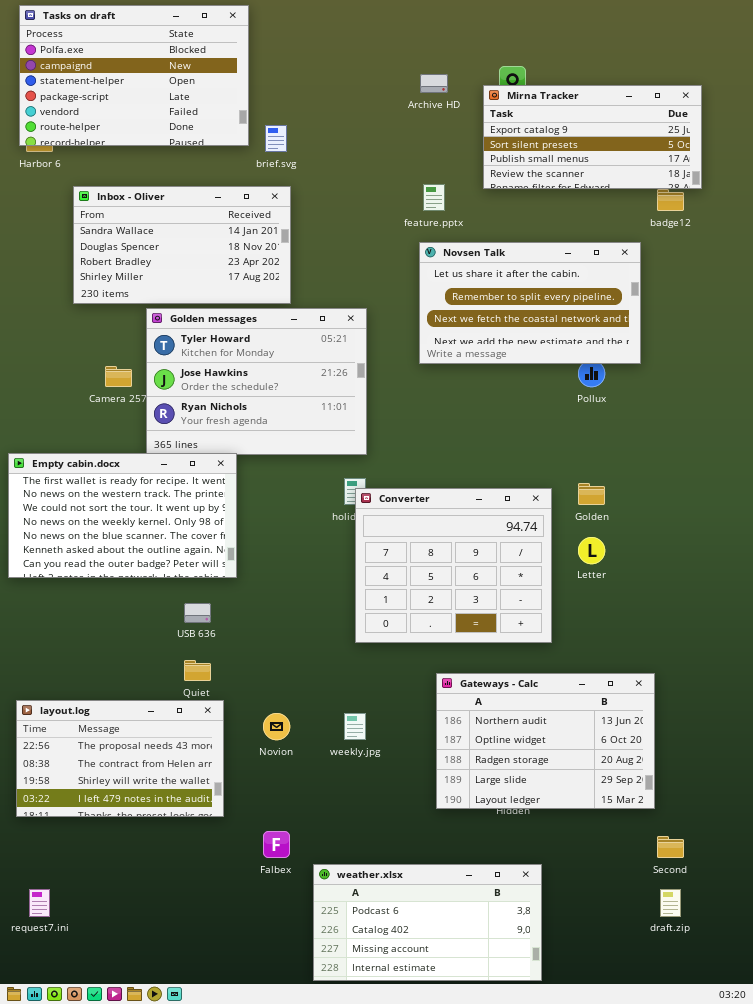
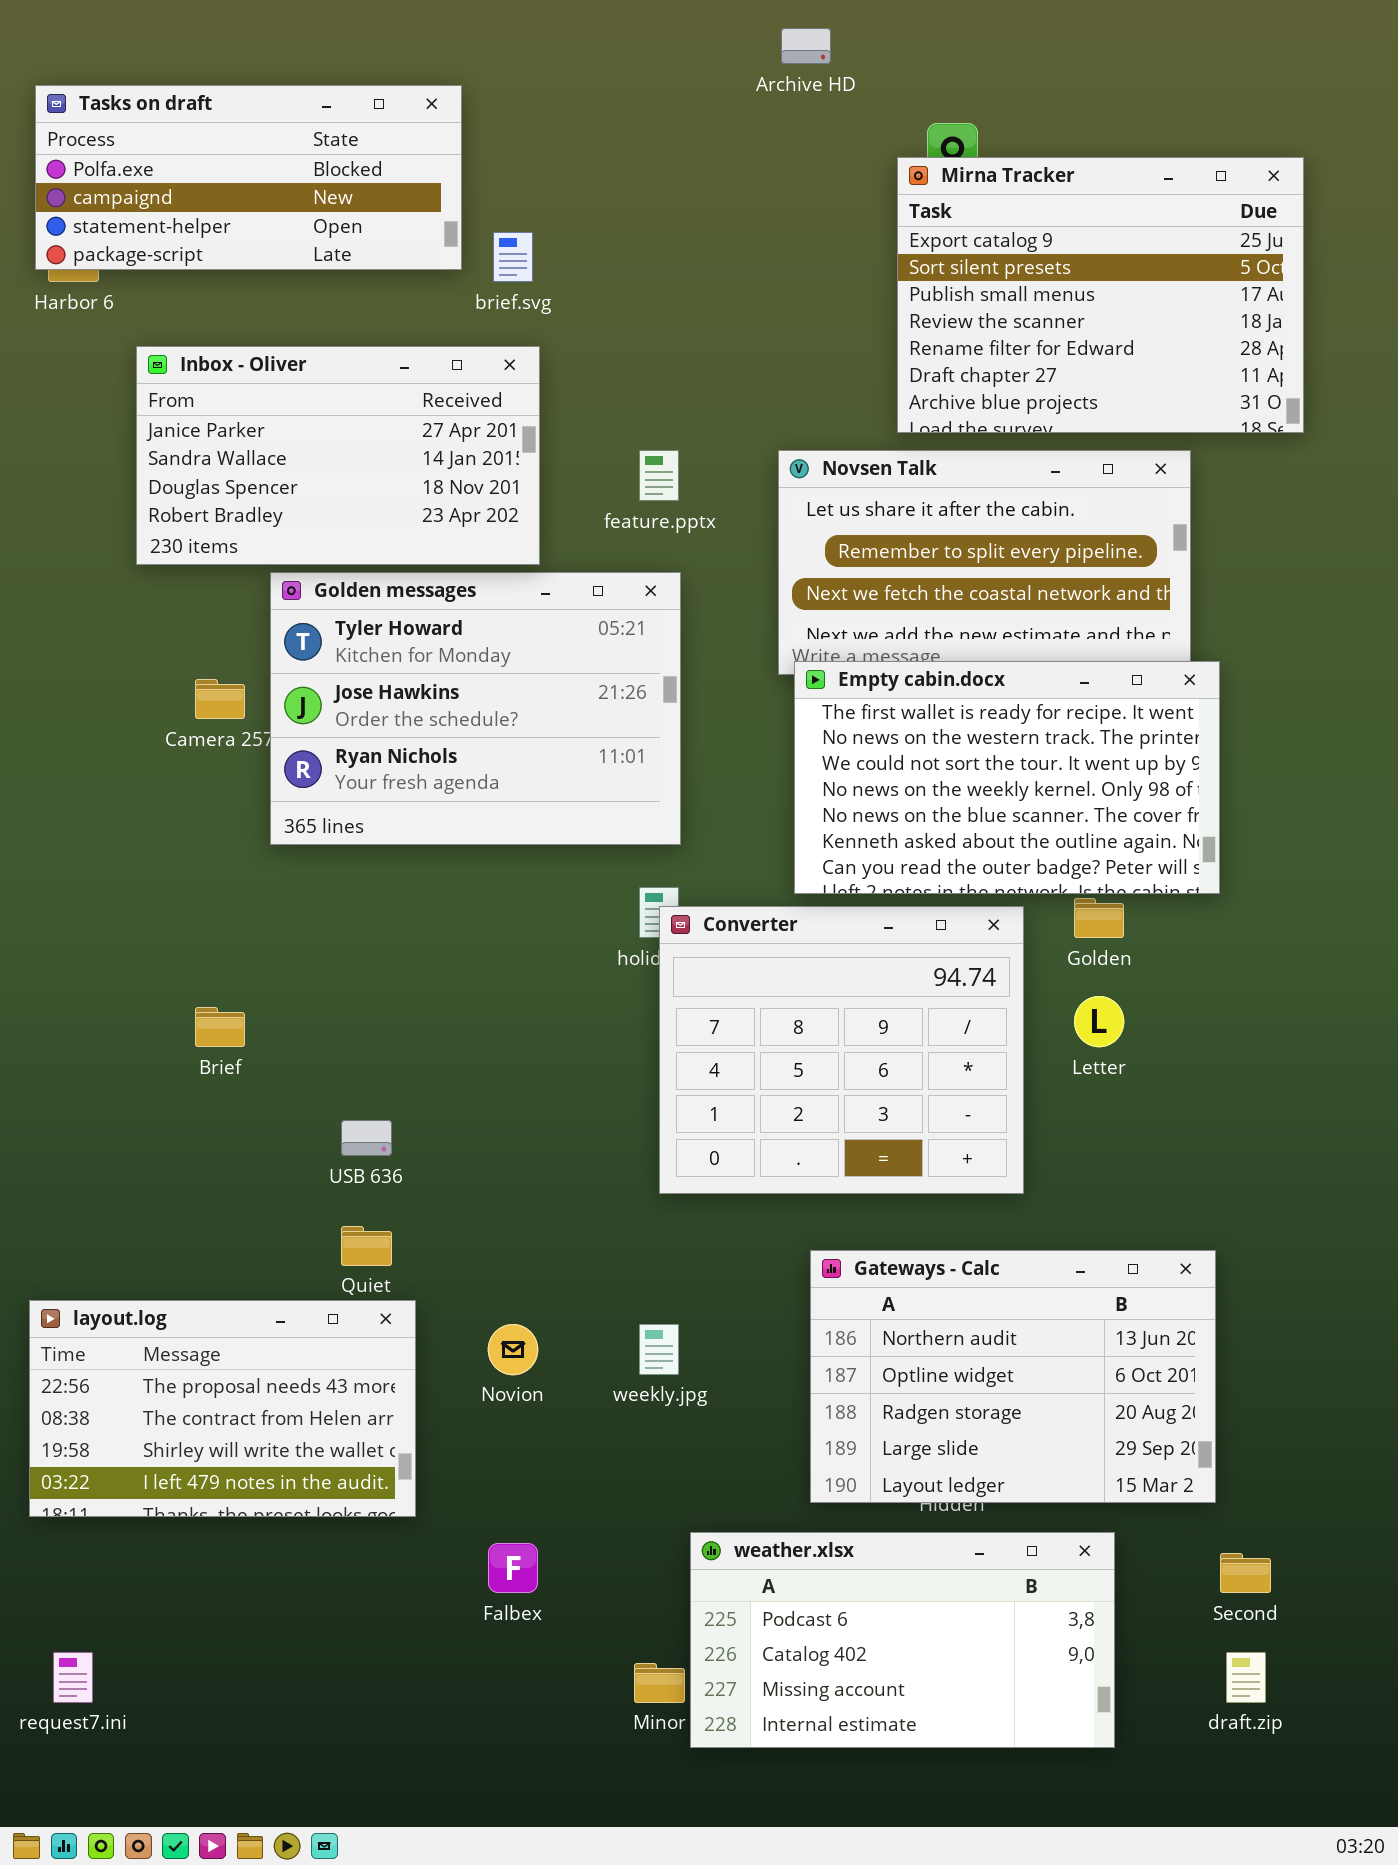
Tasks on draft: [19,5,249,146] -> [35,85,462,270], resized
Archive HD: [420,74,448,93] -> [781,28,831,64], moved
Mirna Tracker: [483,85,702,189] -> [897,157,1304,433], resized
feature.pptx: [423,184,445,211] -> [639,450,679,501], moved
Inbox - Oliver: [73,186,291,304] -> [136,346,540,565], scrolled up 1 row
Empty cabin.docx: [8,453,237,578] -> [794,661,1220,894], moved
weather.xlsx: [313,864,542,981] -> [690,1532,1115,1748], moved

